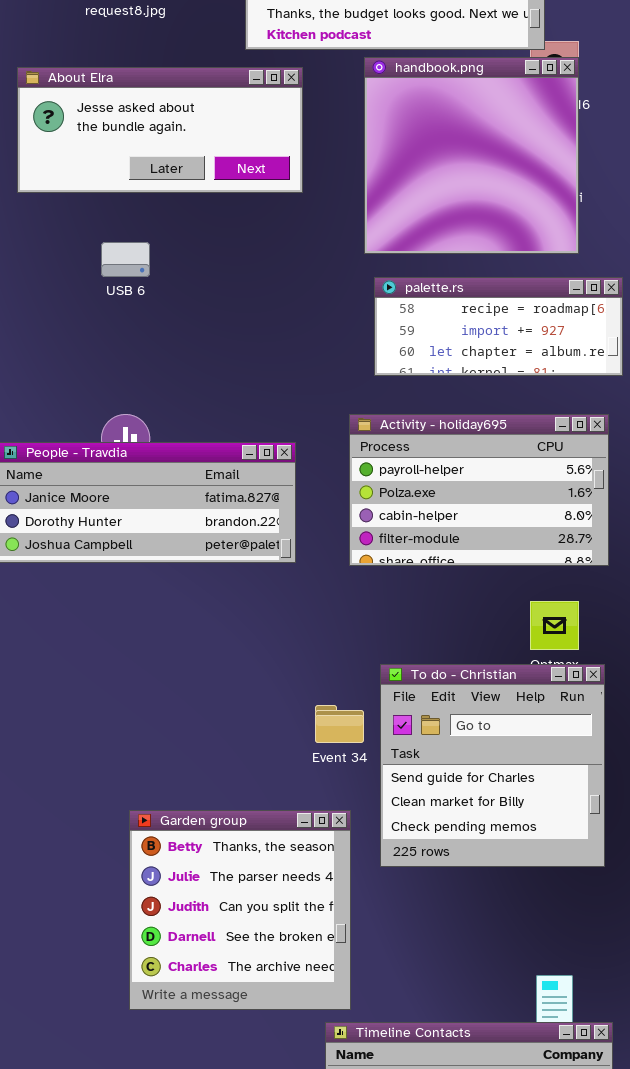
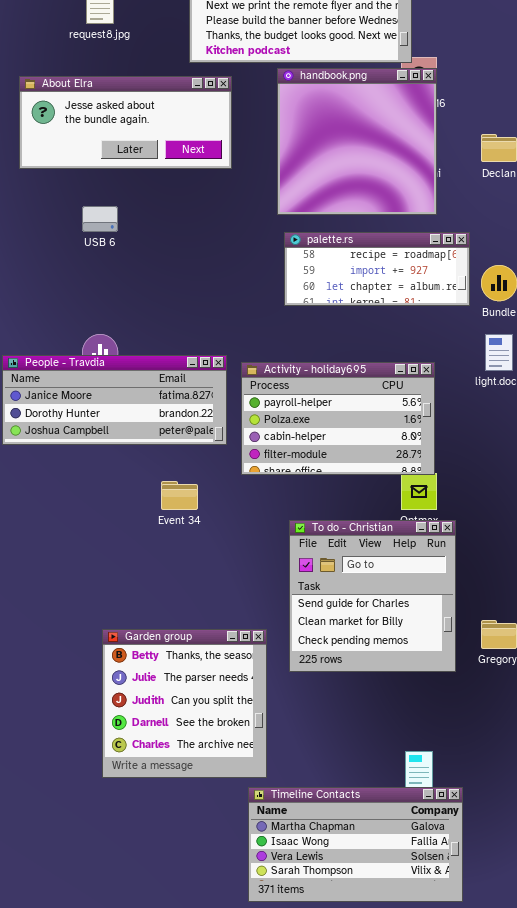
Activity - holiday695: [349,414,609,566] -> [241,362,435,475], moved
Event 34: [315,705,364,743] -> [161,481,198,510], moved

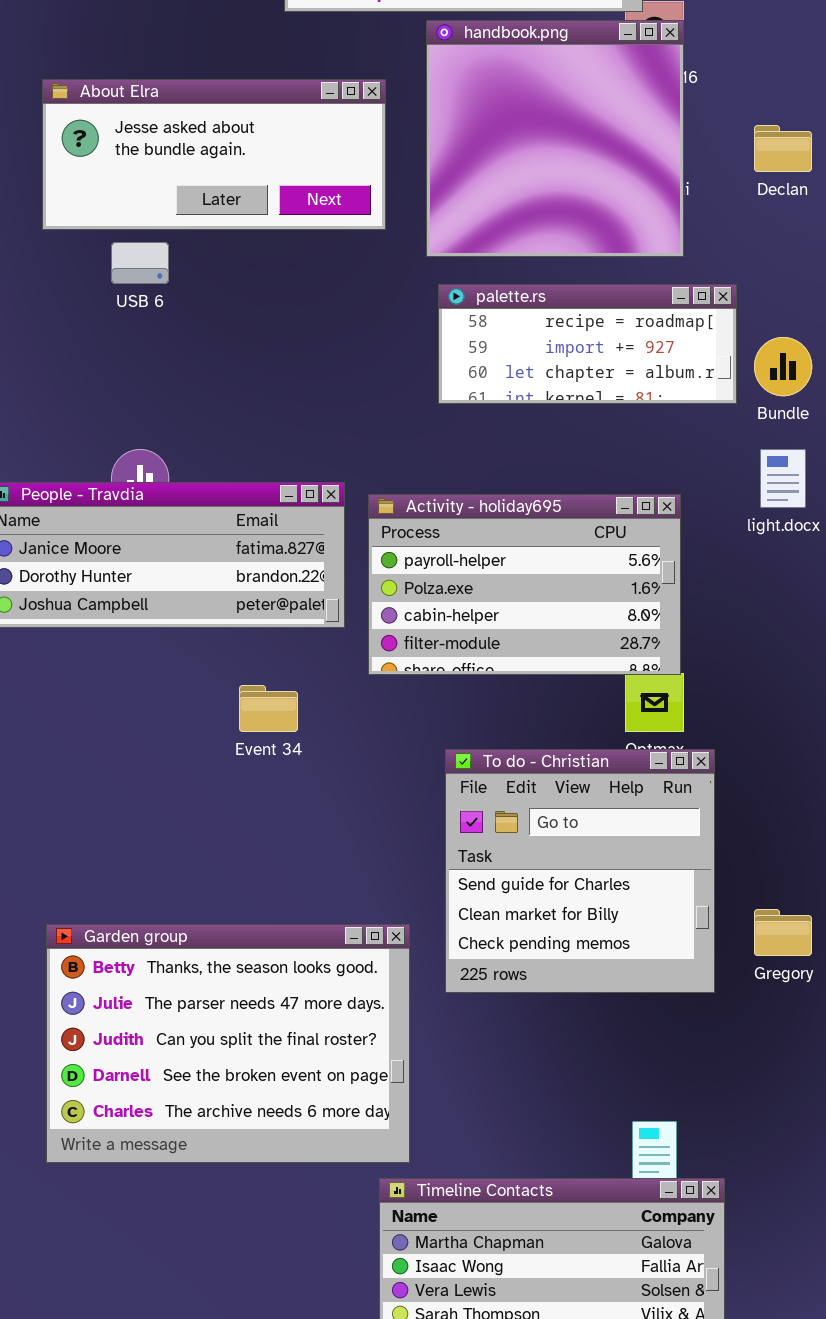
About Elra: [19,76,232,169] -> [42,79,386,230], moved
Garden group: [102,629,267,778] -> [46,924,410,1163], resized

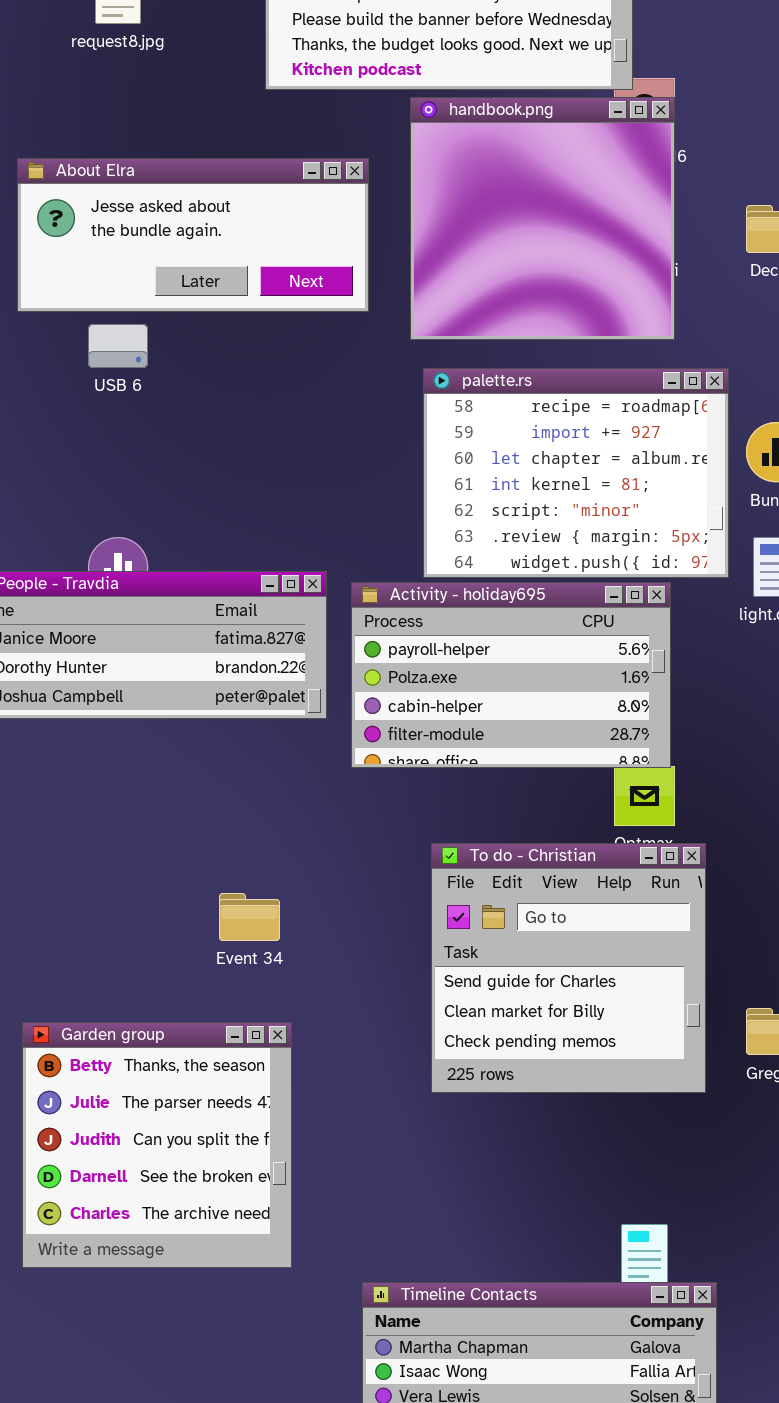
palette.rs: [438,284,737,404] -> [423,368,729,578], resized
Event 34: [239,685,298,732] -> [219,893,280,941], moved
Garden group: [46,924,410,1163] -> [22,1022,292,1268], resized

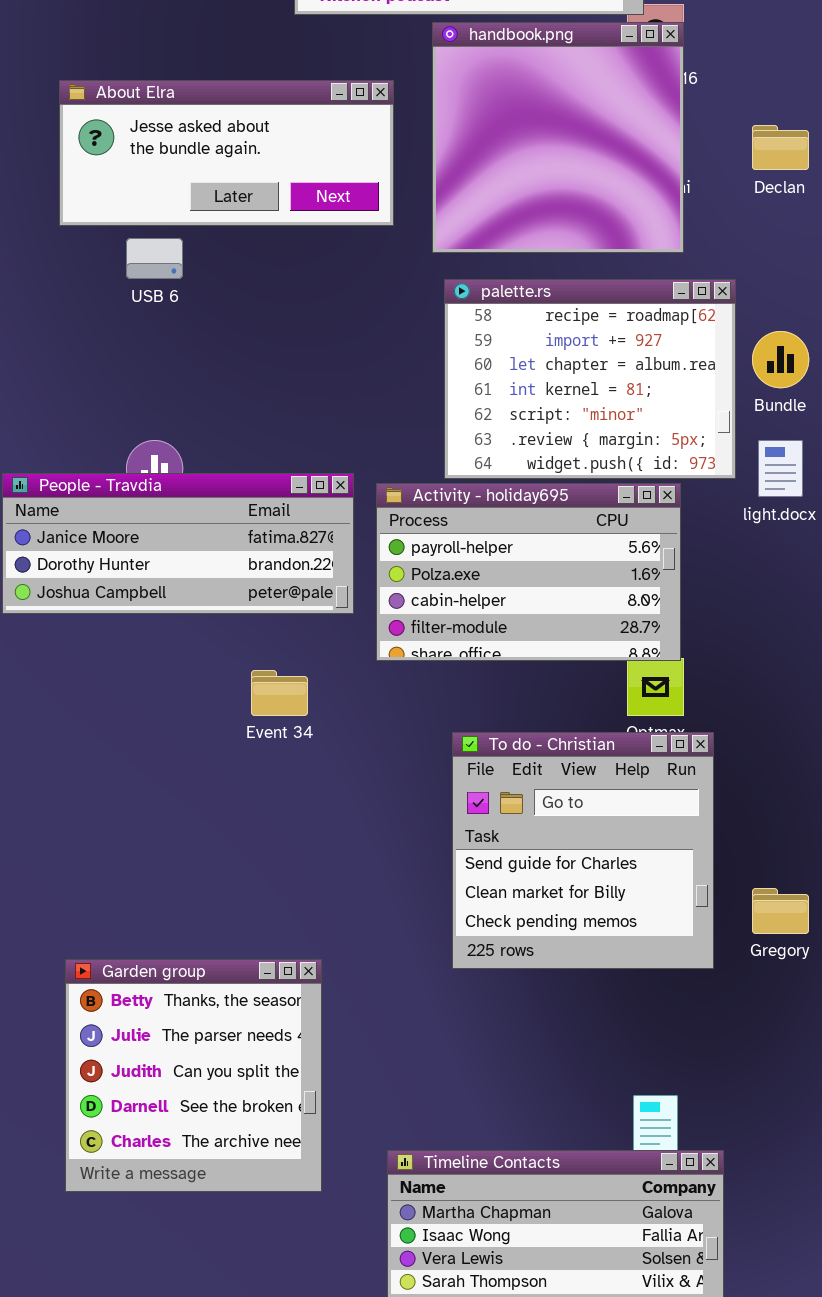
Event 34: [219,893,280,941] -> [251,670,308,716], moved
Garden group: [22,1022,292,1268] -> [65,959,322,1192], moved

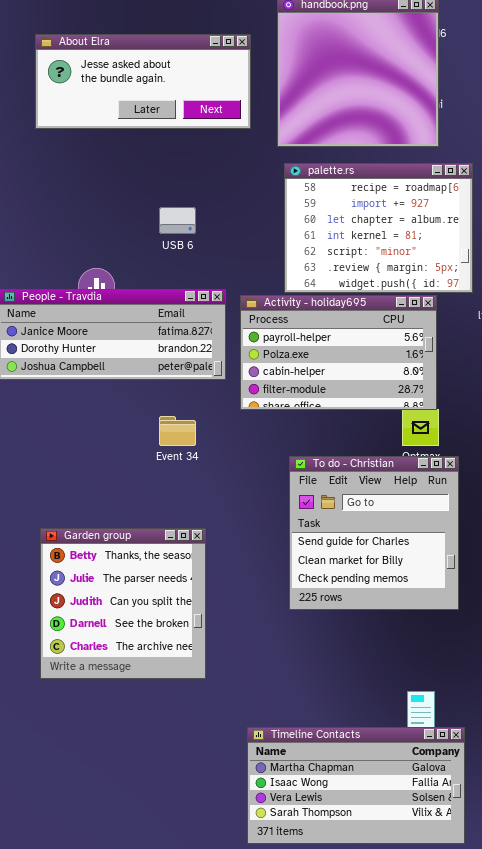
USB 6: [126,238,183,279] -> [159,207,196,234], moved
Garden group: [65,959,322,1192] -> [40,528,206,679], moved

